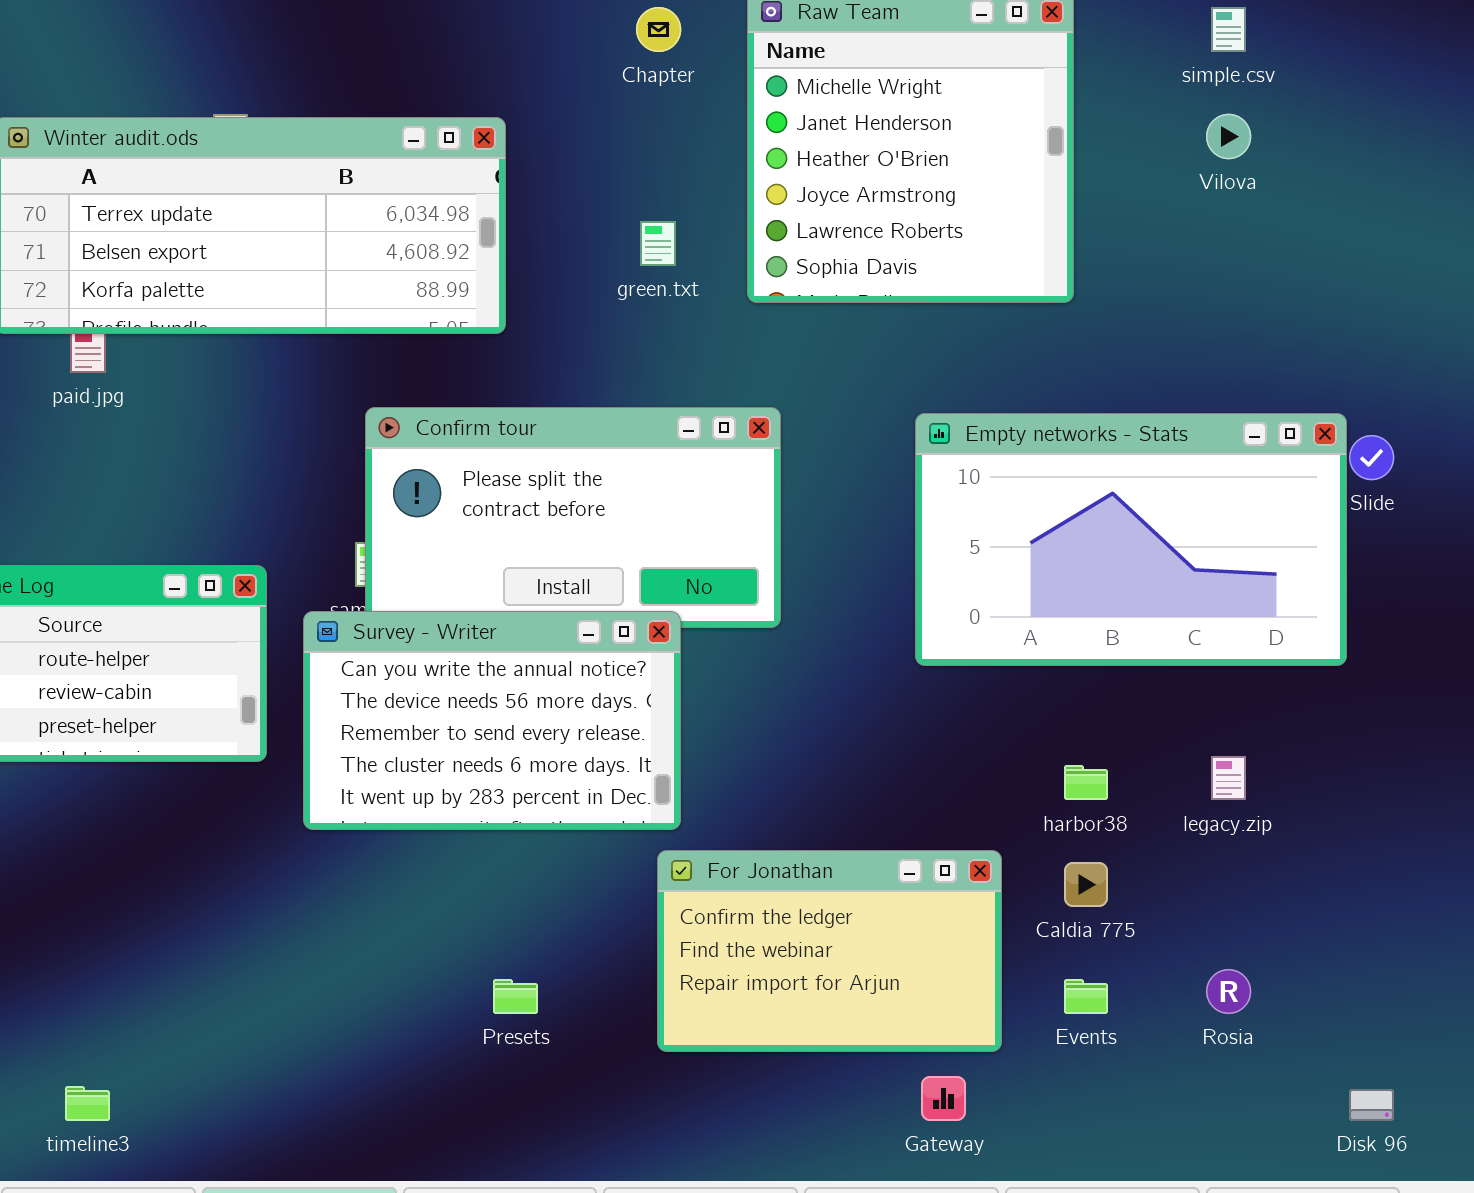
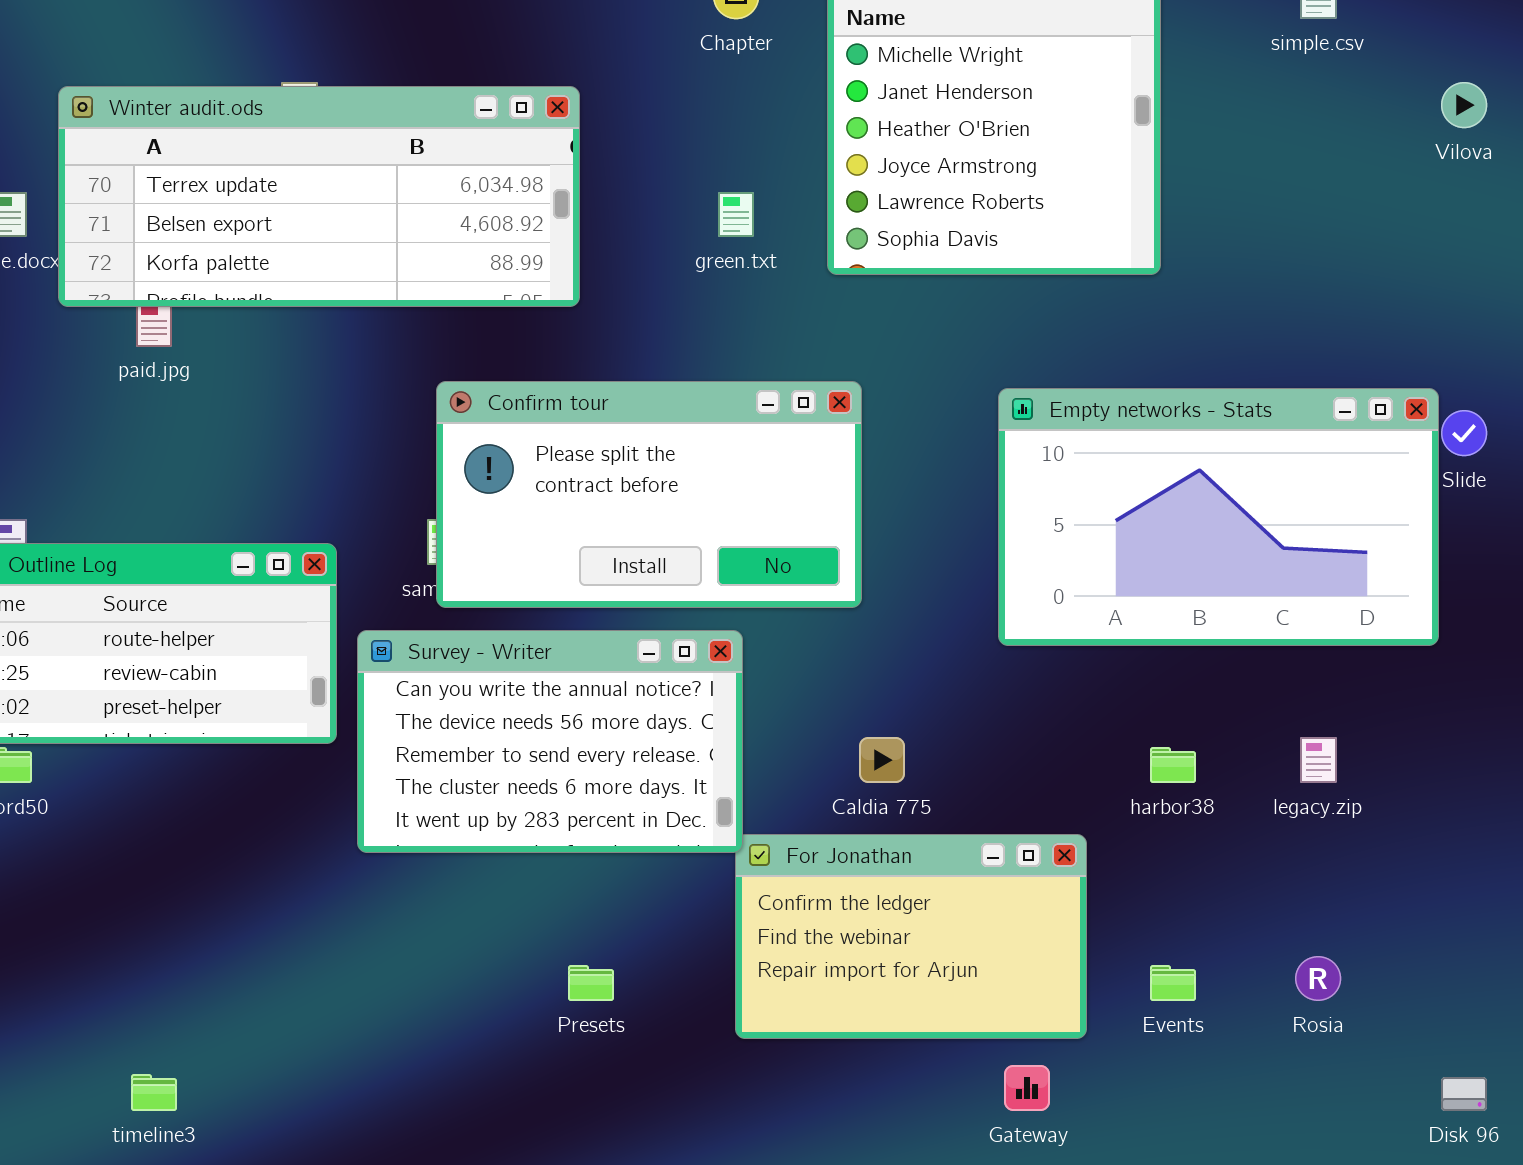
Vilova: [1206,114,1251,159] -> [1441,82,1487,128], moved
Survey - Writer: [303,611,681,830] -> [357,630,743,853], moved
Caldia 775: [1064,862,1108,907] -> [859,737,905,783], moved

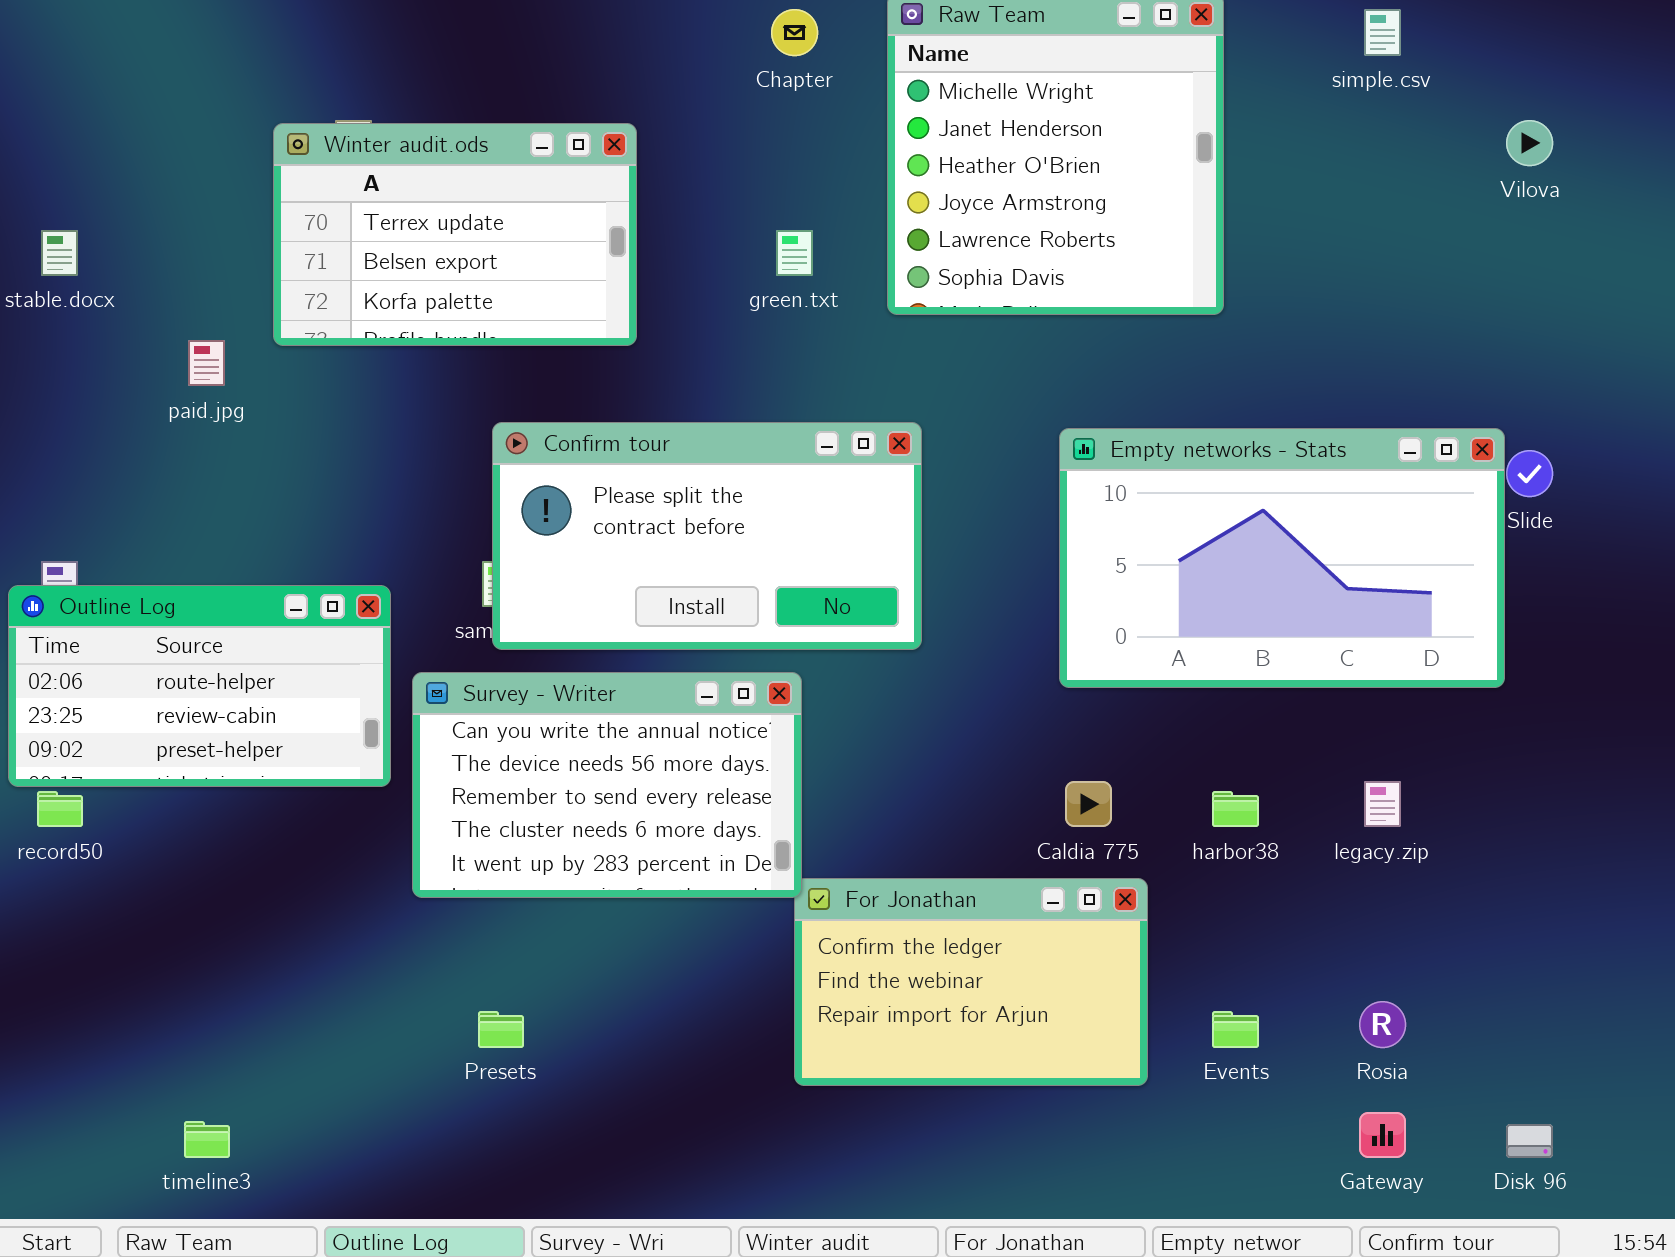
Winter audit.ods: [58,86,580,307] -> [273,123,637,346], resized
Caldia 775: [859,737,905,783] -> [1065,781,1112,827], moved
Presets: [568,965,614,1001] -> [478,1011,524,1048], moved
Gateway: [1004,1065,1050,1111] -> [1359,1112,1406,1158], moved

